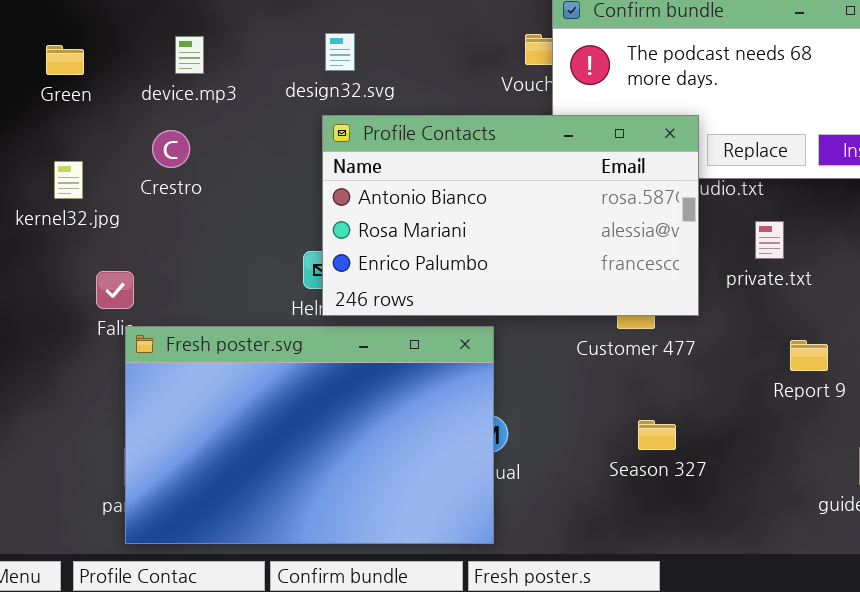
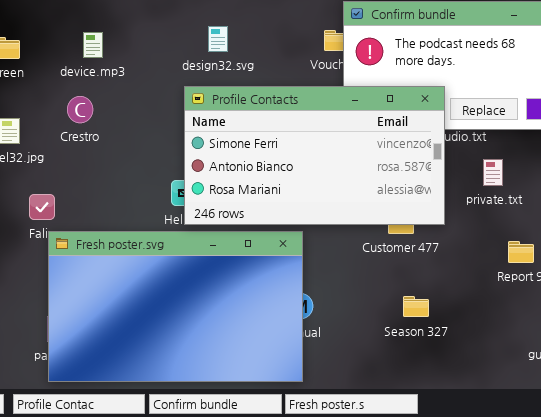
design32.svg: [325,33,355,71] -> [208,26,228,52], moved
Profile Contacts: [322,115,699,316] -> [184,86,445,225], scrolled up 1 row

